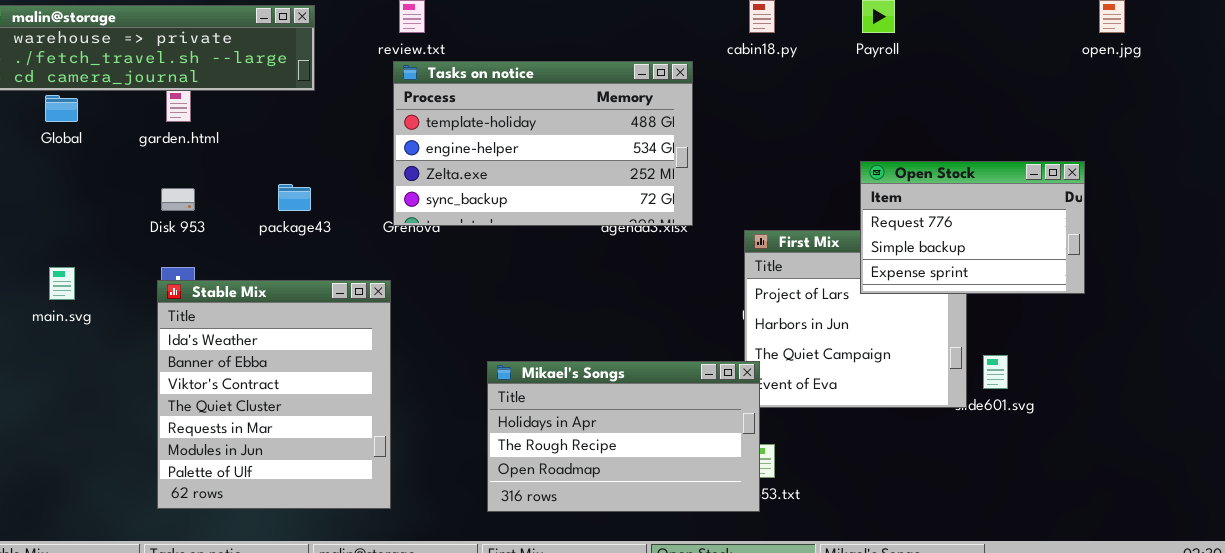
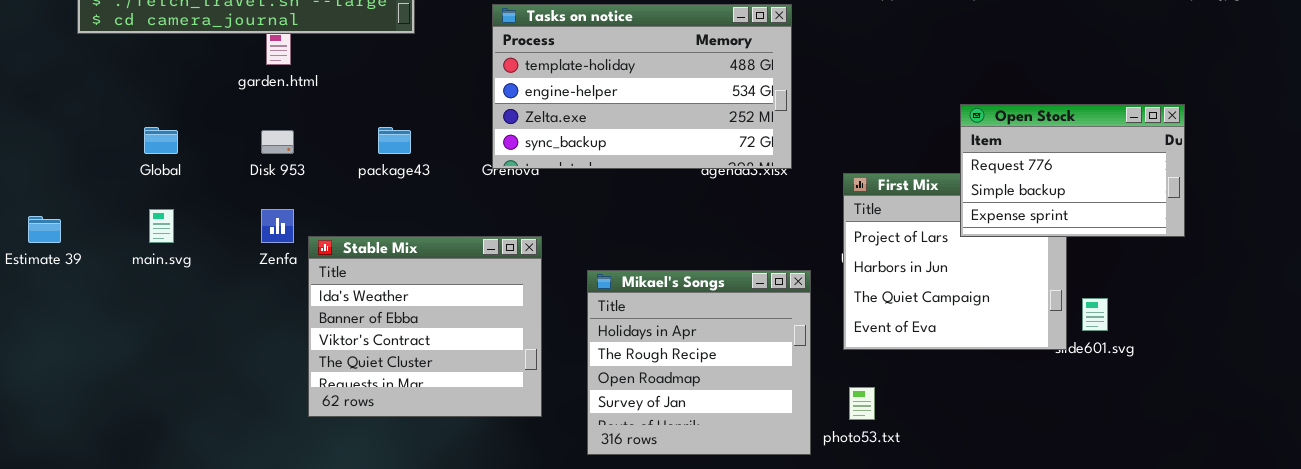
Global: [45,95,78,122] -> [144,127,178,154], moved
Stable Mix: [157,280,391,509] -> [308,236,542,417], moved, resized
Mikael's Songs: [487,361,760,512] -> [587,270,811,455], resized

